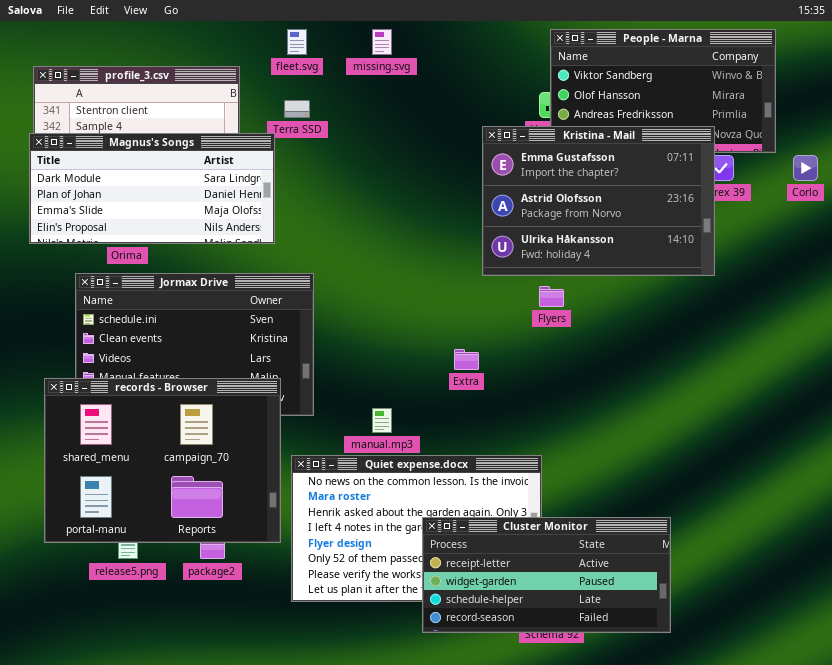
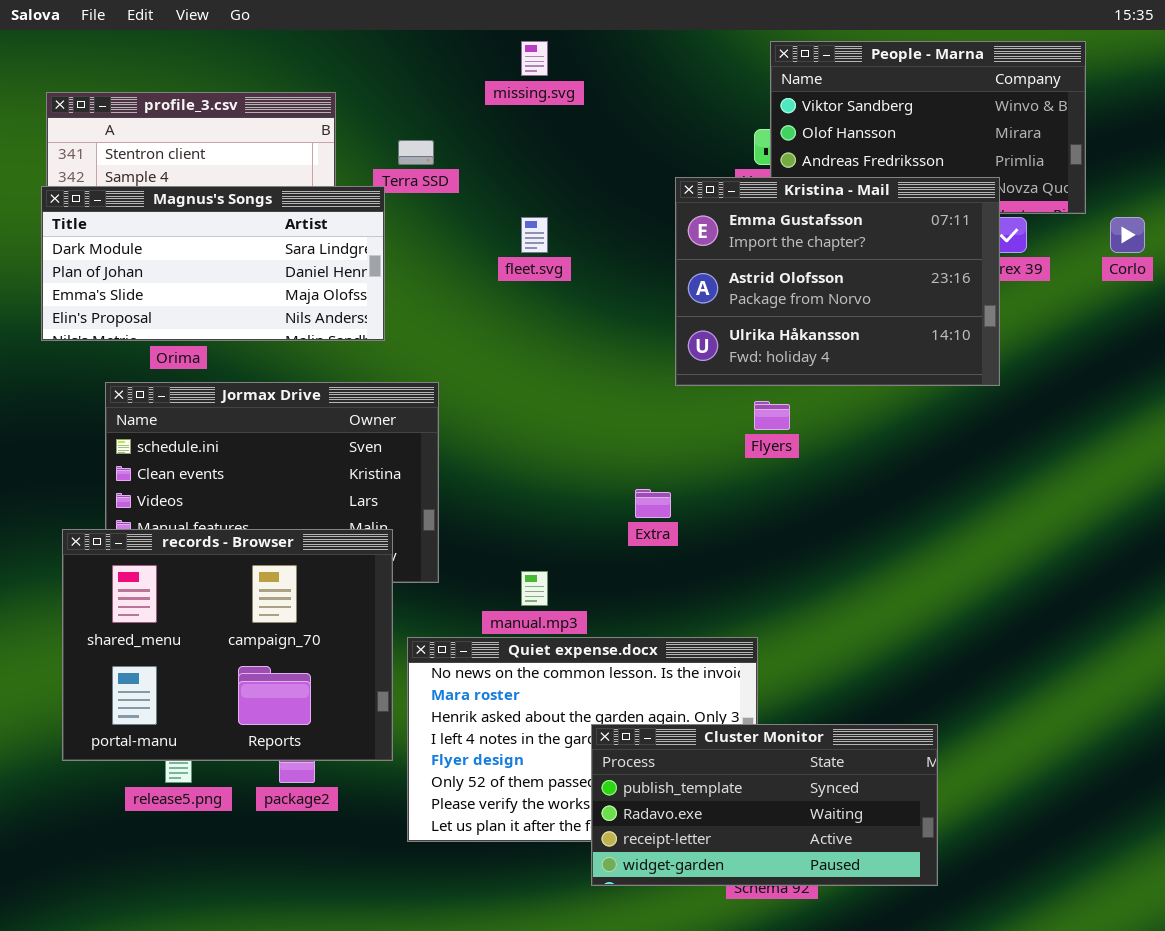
fleet.svg: [287,29,307,55] -> [521,217,548,253], moved
Cluster Monitor: [422,517,671,633] -> [591,724,938,886], scrolled up 2 rows

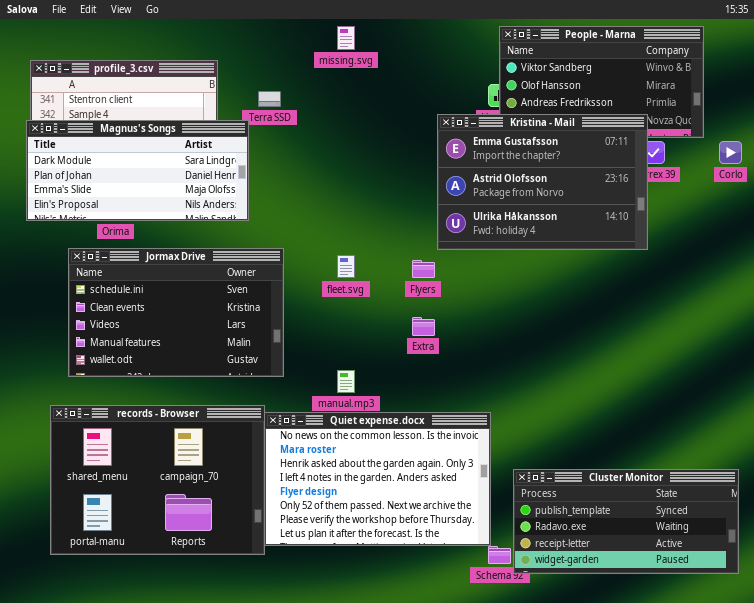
fleet.svg: [521,217,548,253] -> [337,255,355,278], moved
Flyers: [754,401,790,430] -> [412,260,435,278], moved
records - Browser: [62,529,393,761] -> [50,405,265,555], moved
Cluster Monitor: [591,724,938,886] -> [513,469,739,574], moved

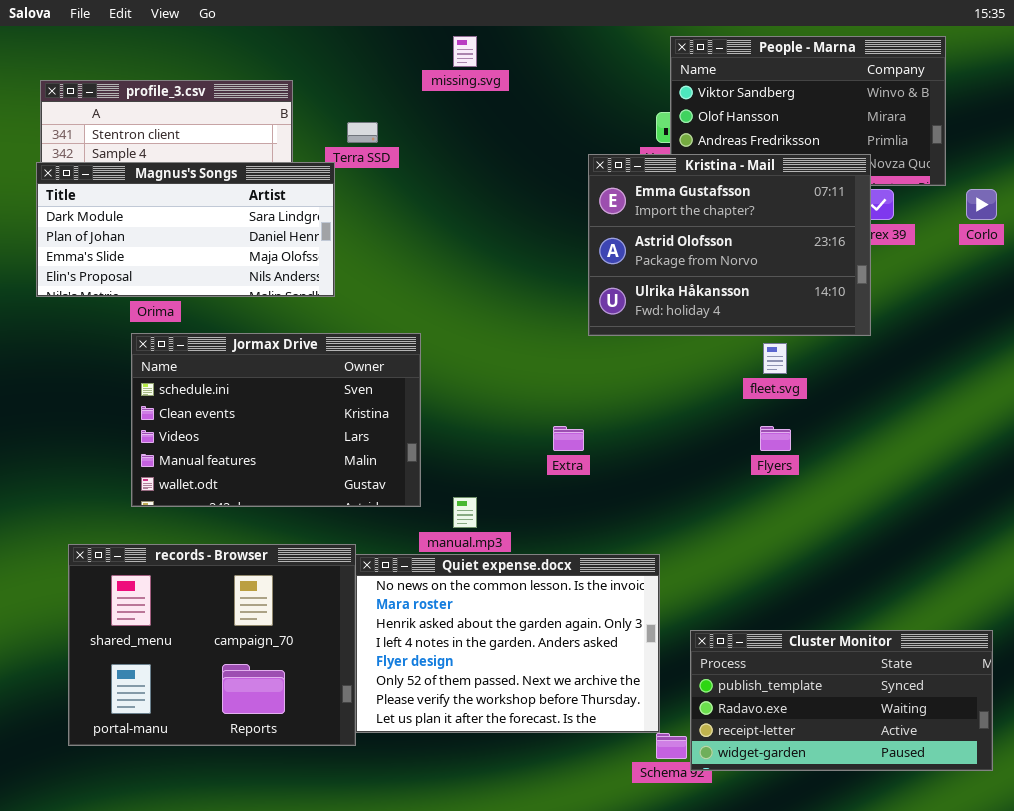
Jormax Drive: [68,248,284,377] -> [131,333,421,507], moved
fleet.svg: [337,255,355,278] -> [763,343,787,374], moved
Flyers: [412,260,435,278] -> [760,426,791,451], moved

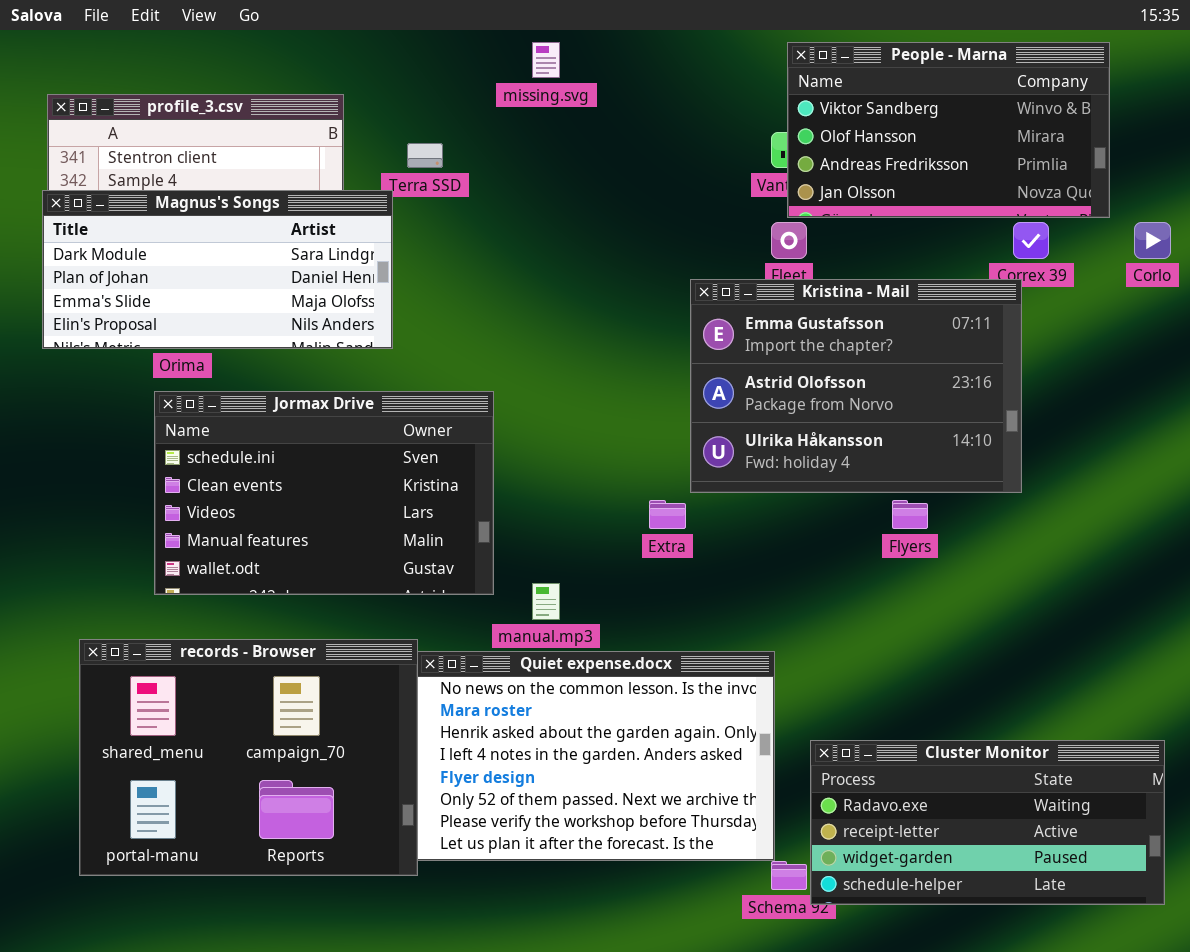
Kristina - Mail: [588,154,871,336] -> [690,279,1022,493], moved
Cluster Monitor: [690,630,993,771] -> [810,740,1165,905], scrolled down 1 row

